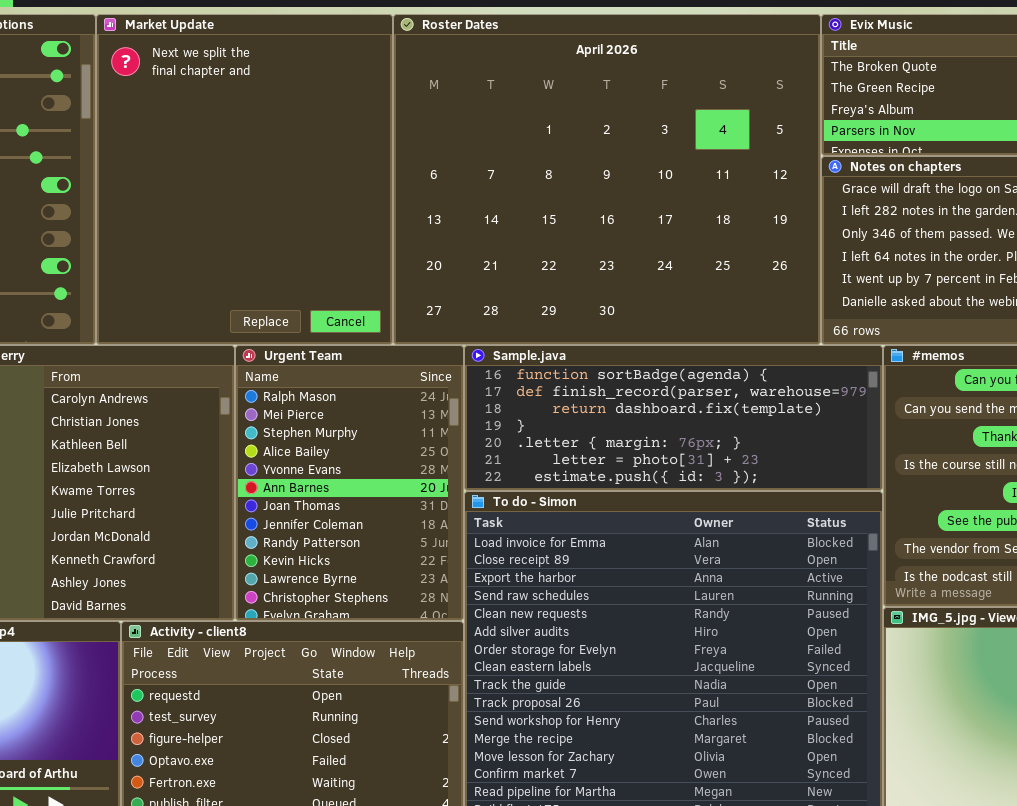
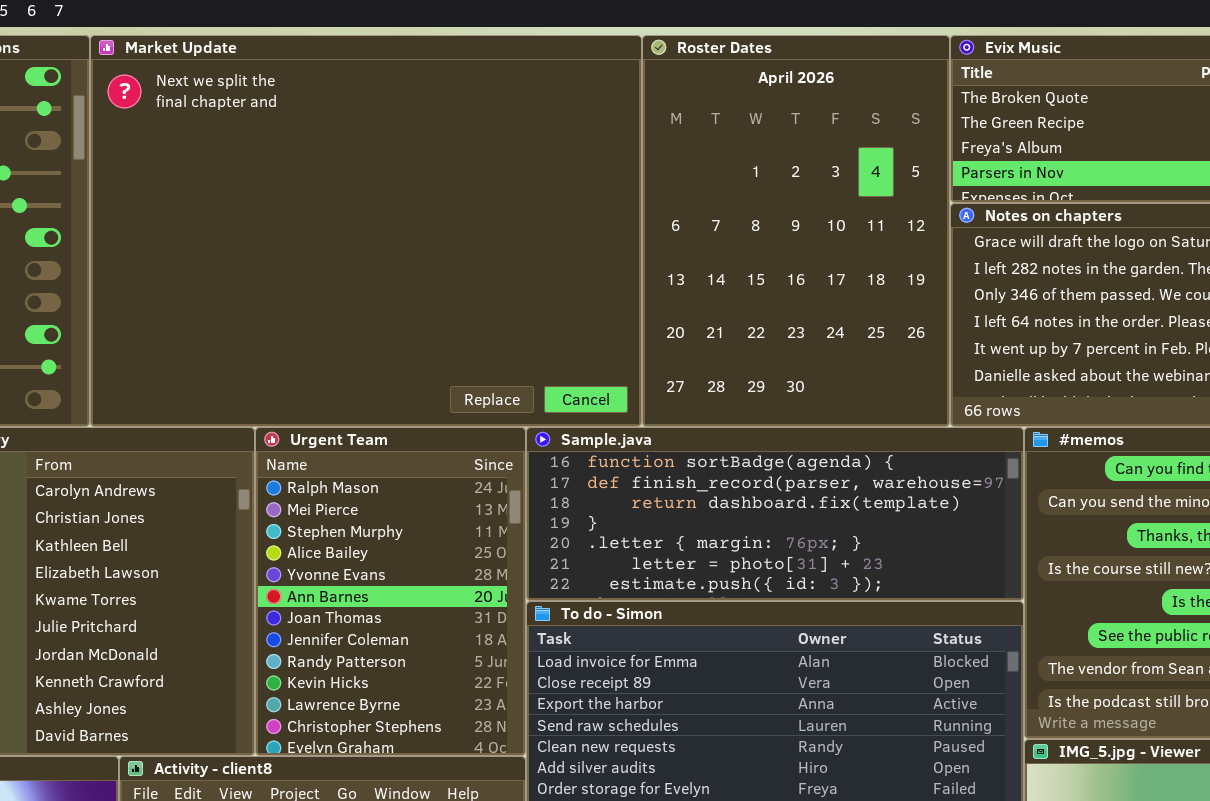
Market Update: [96,14,393,345] -> [90,35,642,427], resized
Roster Dates: [393,14,821,345] -> [642,35,950,427], resized

